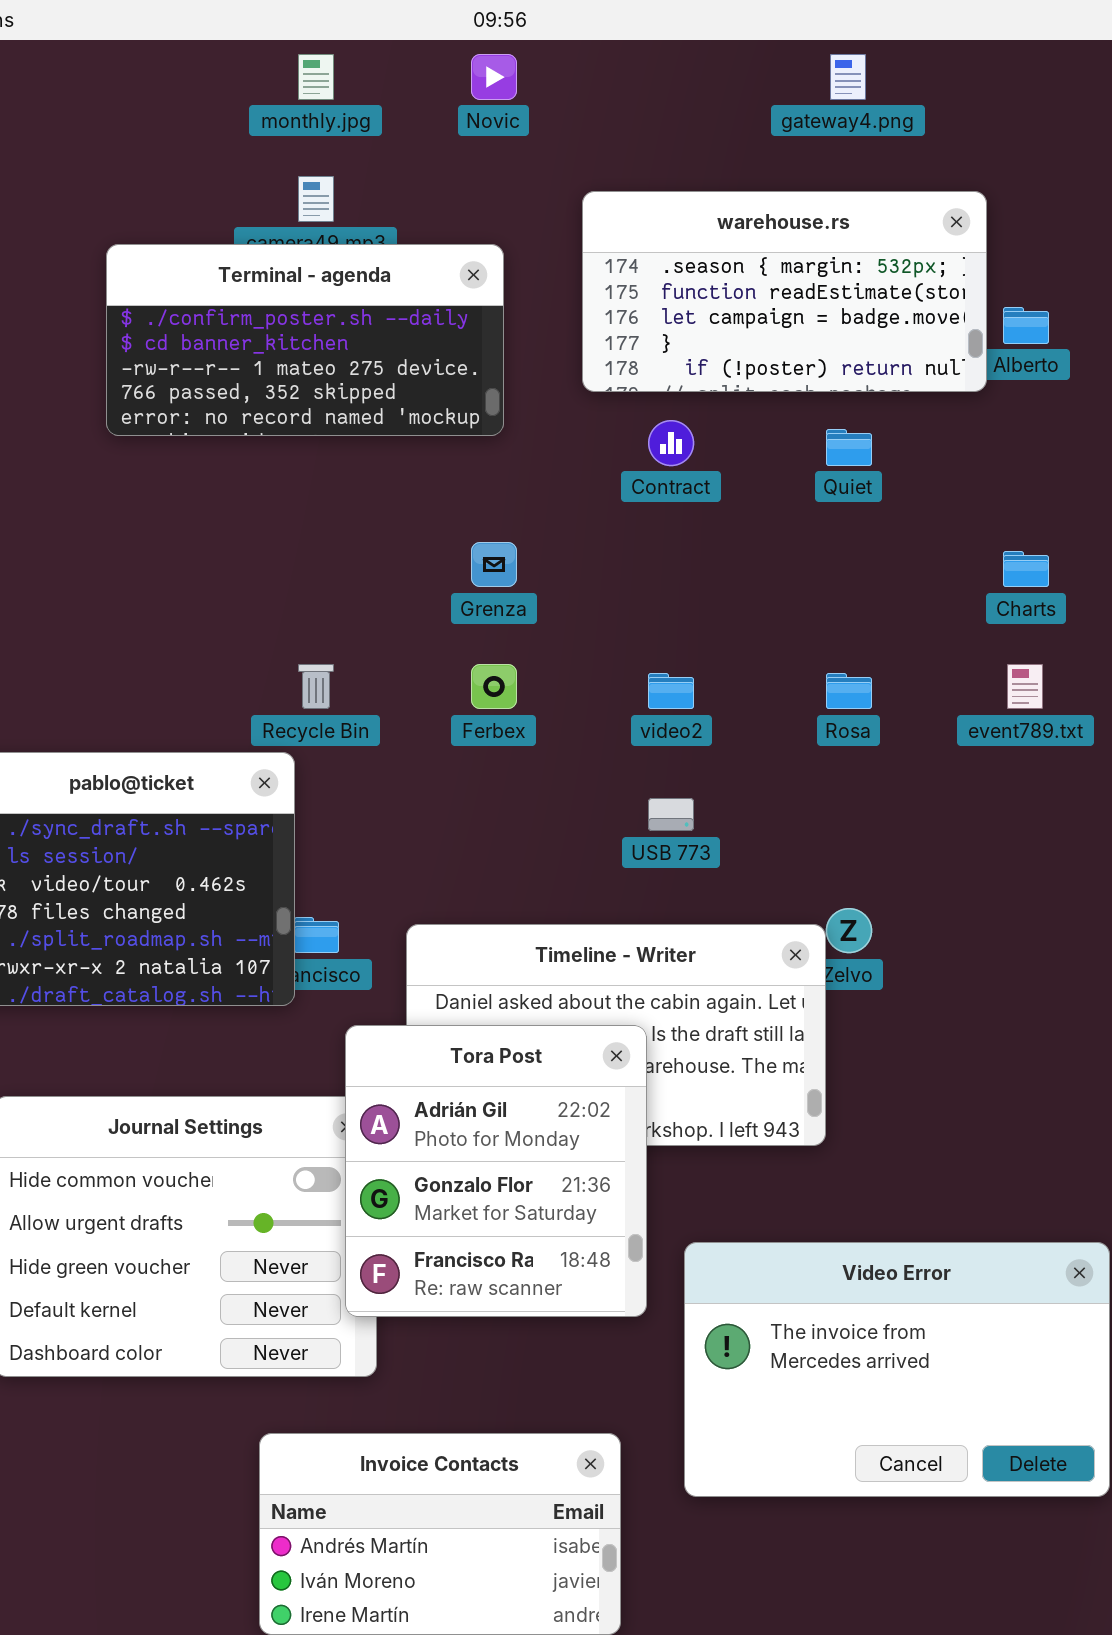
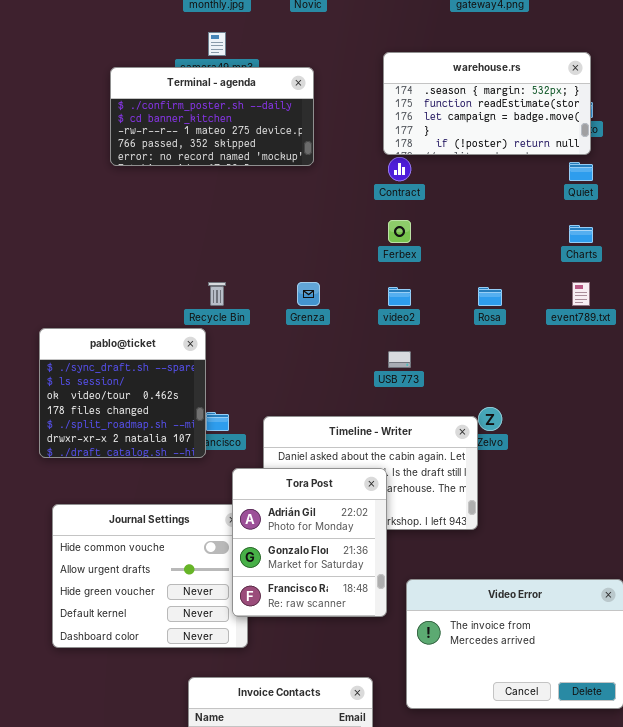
warehouse.rs: [582,191,987,392] -> [383,52,591,155], moved
Quiet: [826,429,872,466] -> [569,162,593,181], moved
Grenza: [471,542,517,587] -> [297,282,320,306], moved
Ferbex: [471,664,517,709] -> [388,220,411,243], moved

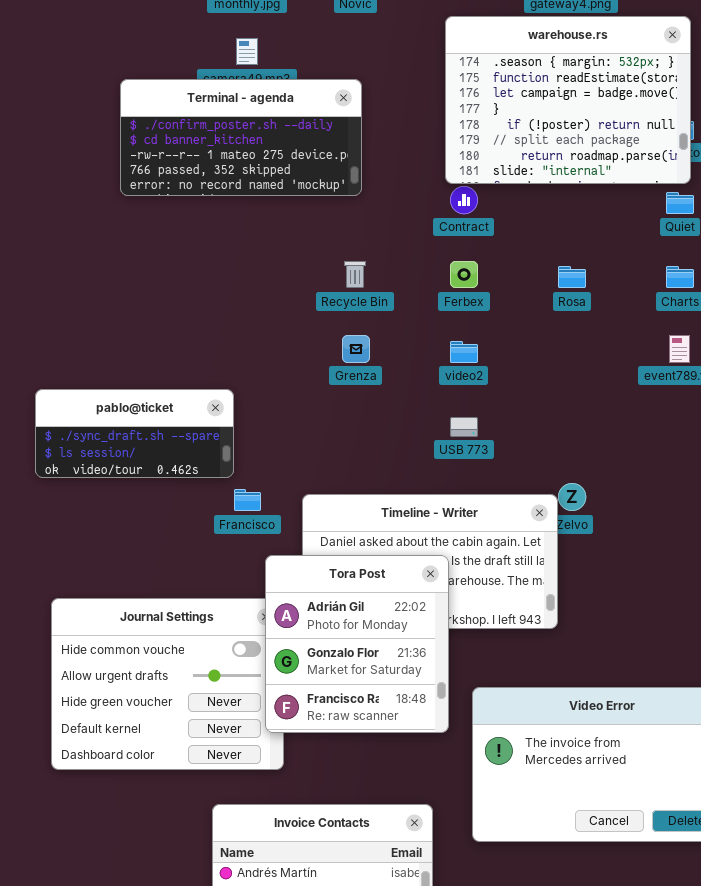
warehouse.rs: [383,52,591,155] -> [445,16,691,184], resized
Recycle Bin: [208,282,226,306] -> [344,261,366,288], moved
Rosa: [478,287,502,306] -> [558,266,586,288], moved
pablo@ticket: [39,328,206,458] -> [35,389,234,478], resized

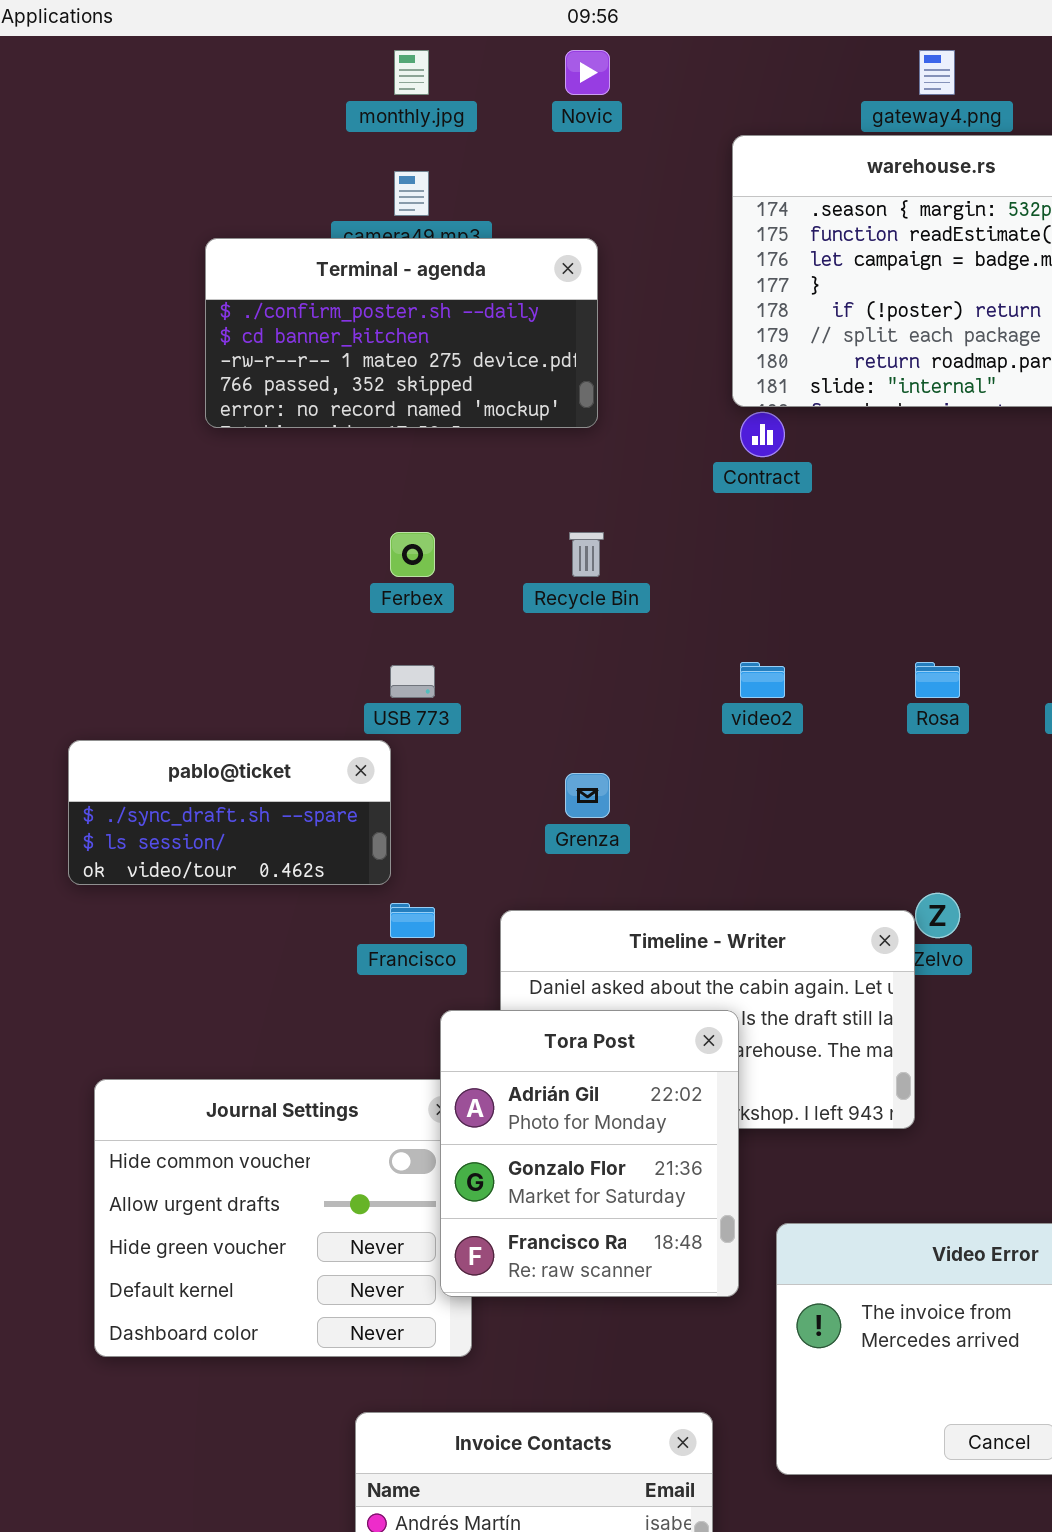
Ferbex: [450,261,478,288] -> [390,532,435,577], moved
Rosa: [558,266,586,288] -> [915,662,960,698], moved
Grenza: [342,335,370,363] -> [565,773,610,818], moved
USB 773: [450,417,478,437] -> [390,665,435,698], moved

